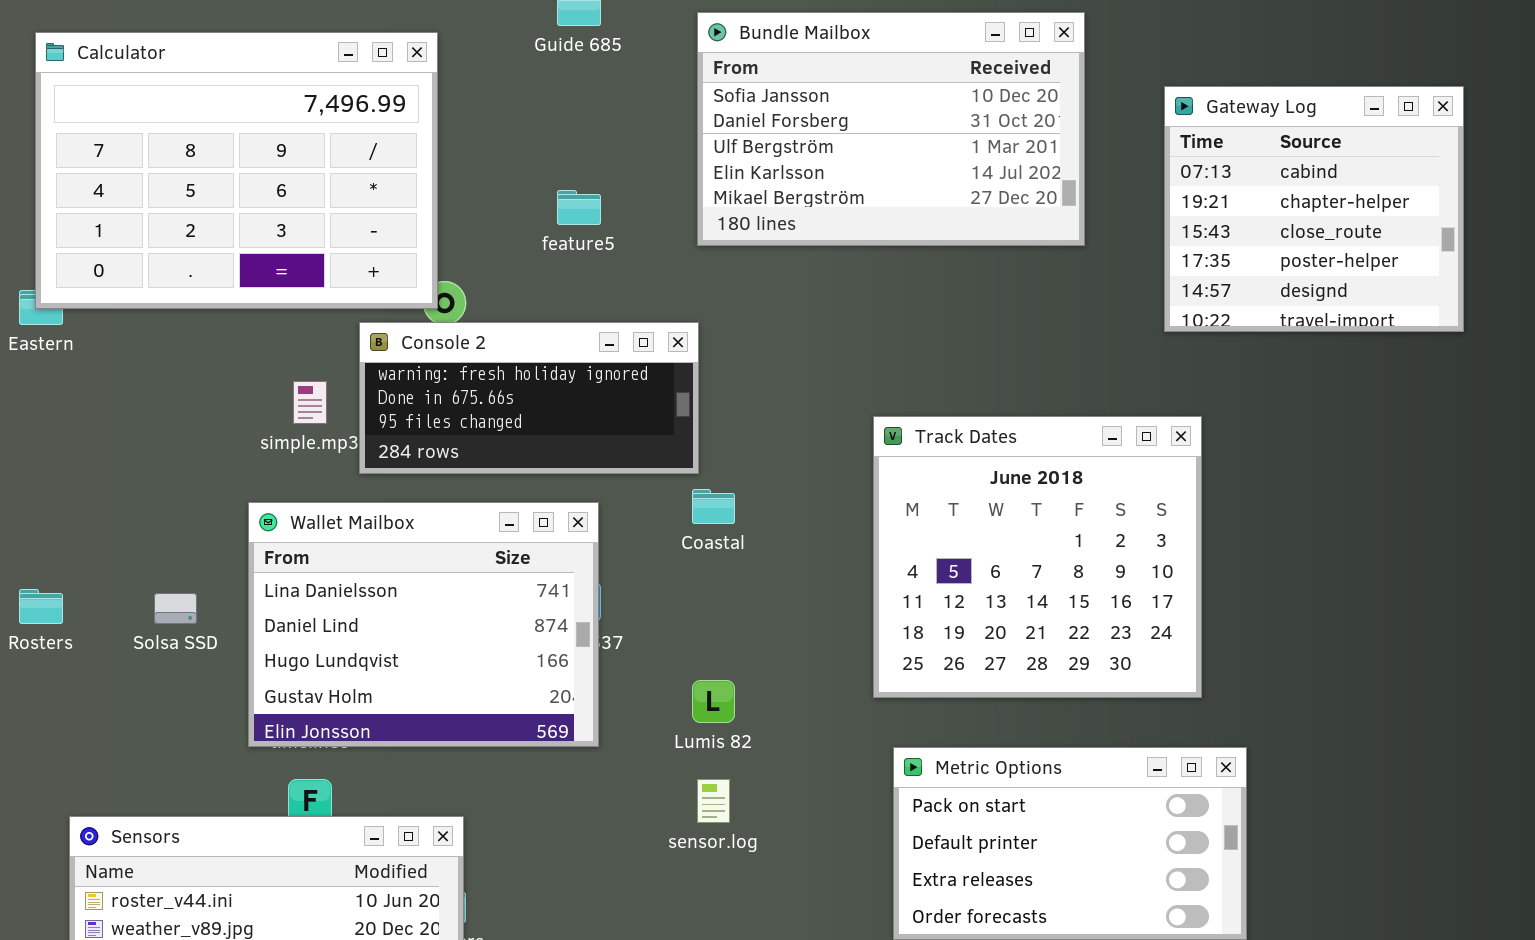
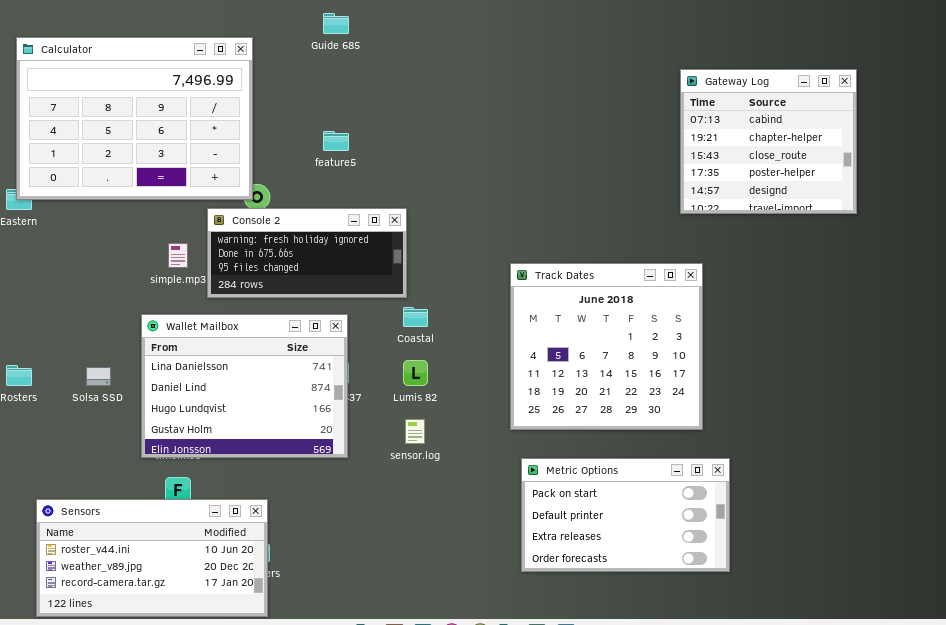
Bundle Mailbox: [697,12,1085,246] -> none, closed
Lumis 82: [692,680,735,723] -> [403,360,428,386], moved
sensor.log: [697,779,730,823] -> [405,419,425,444], moved

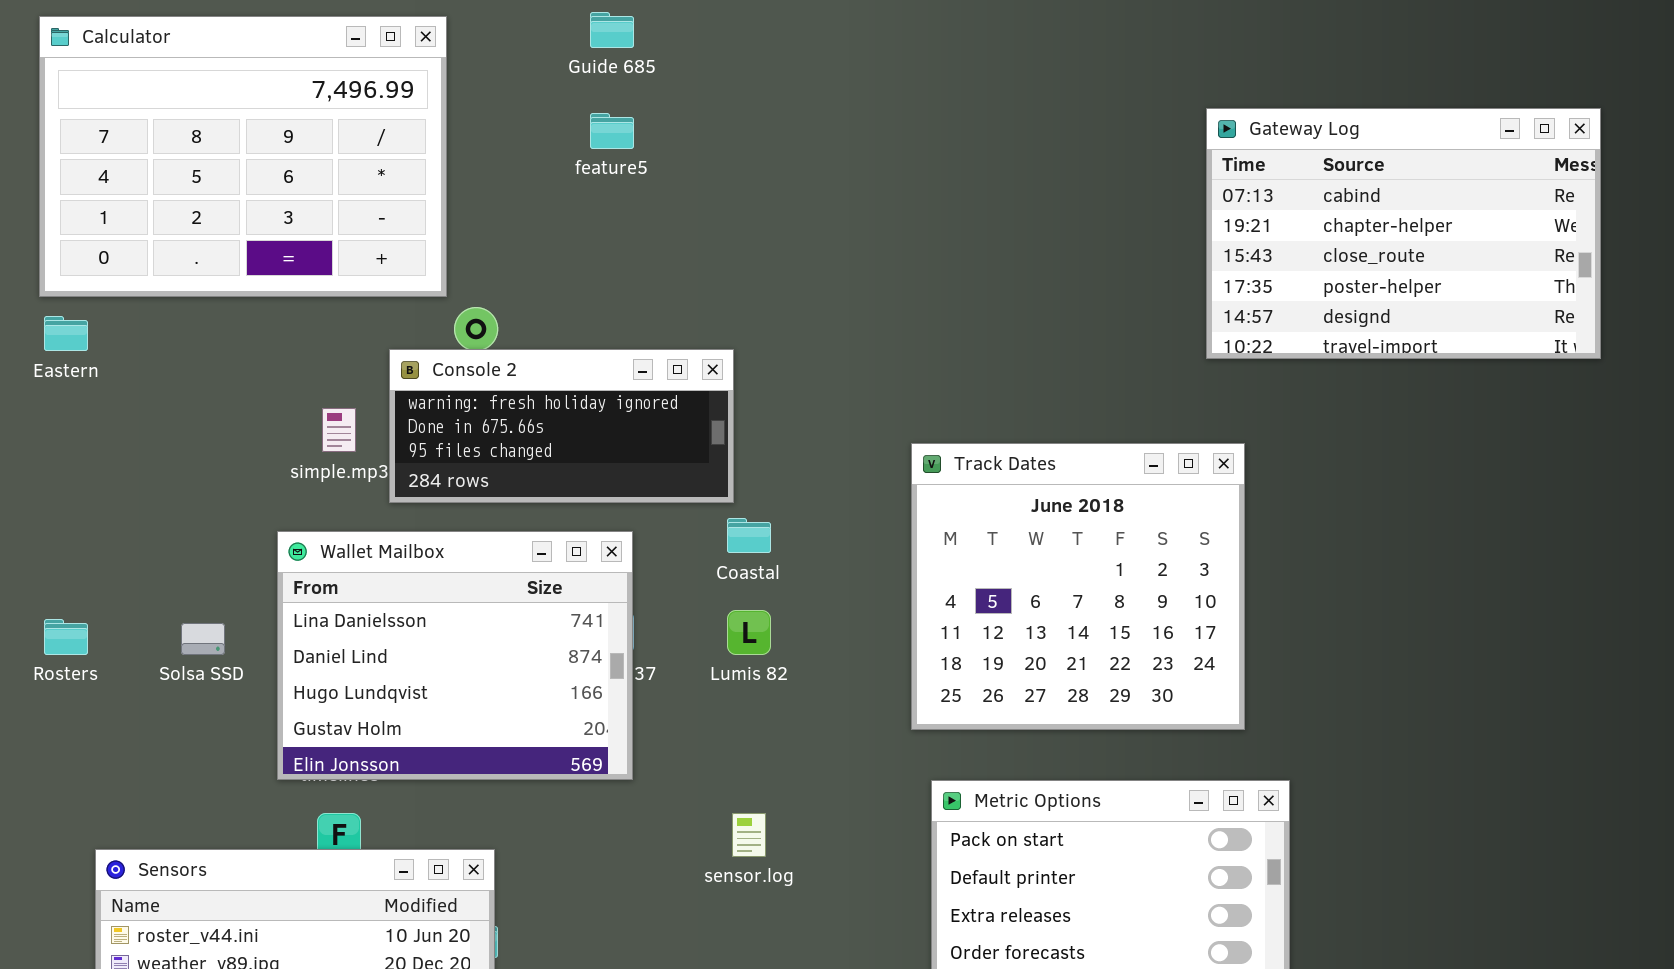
Calculator: [16,37,253,200] -> [39,16,447,297], moved
Gateway Log: [680,69,857,214] -> [1206,108,1601,359], resized
feature5: [323,131,349,151] -> [590,113,634,149], moved
sensor.log: [405,419,425,444] -> [732,813,766,857], moved

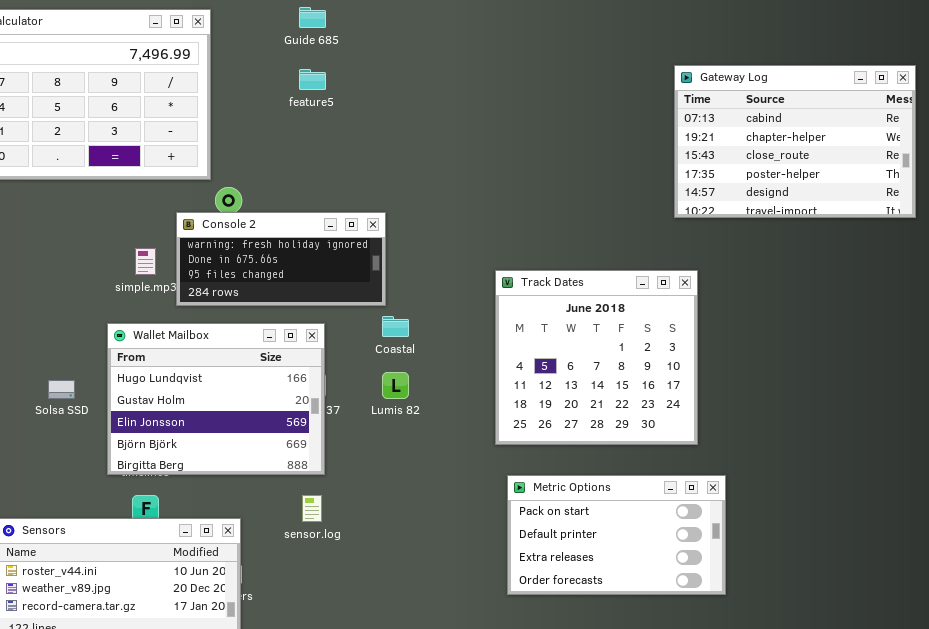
Wallet Mailbox: [277,531,633,780] -> [107,323,325,475], scrolled down 2 rows
sensor.log: [732,813,766,857] -> [302,495,322,522], moved

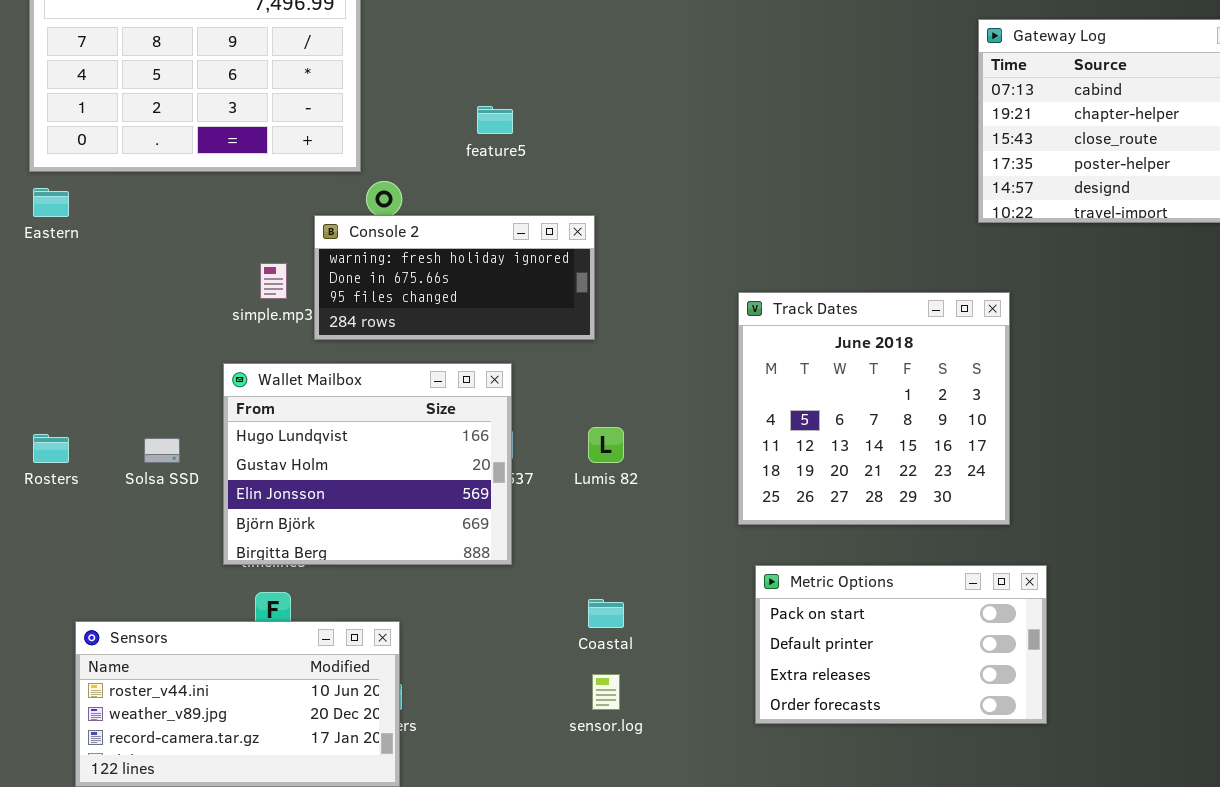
feature5: [299,69,326,90] -> [477,106,513,134], moved
Coastal: [382,316,409,337] -> [588,599,624,628], moved
sensor.log: [302,495,322,522] -> [592,674,620,710], moved

